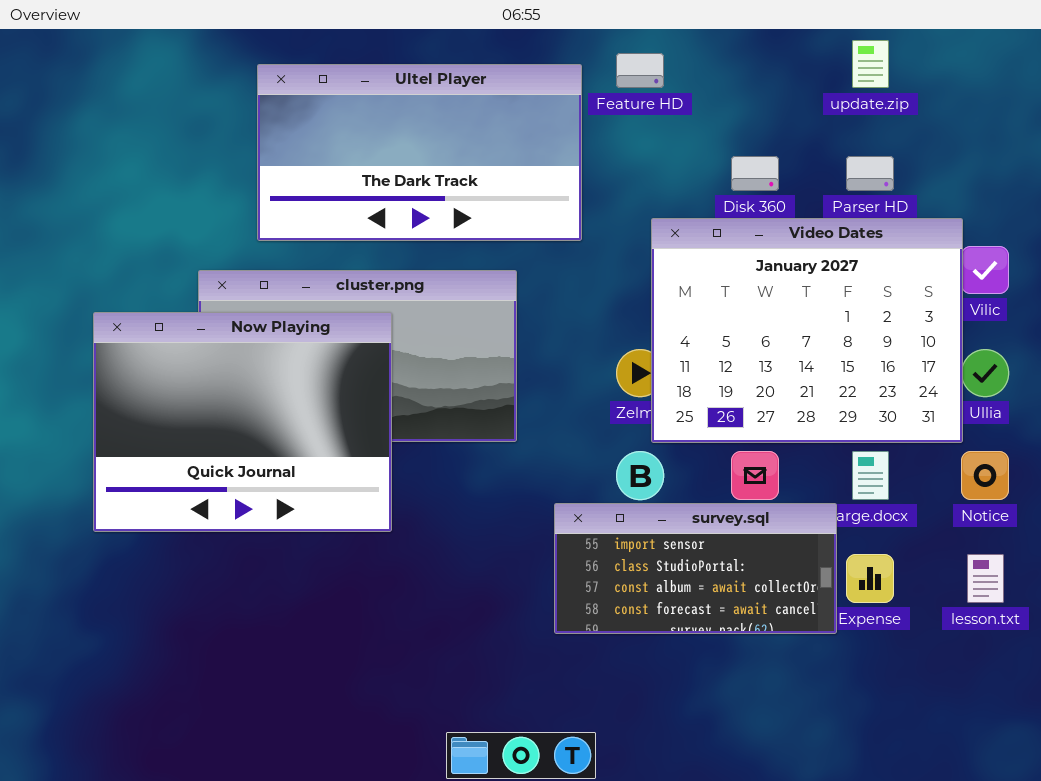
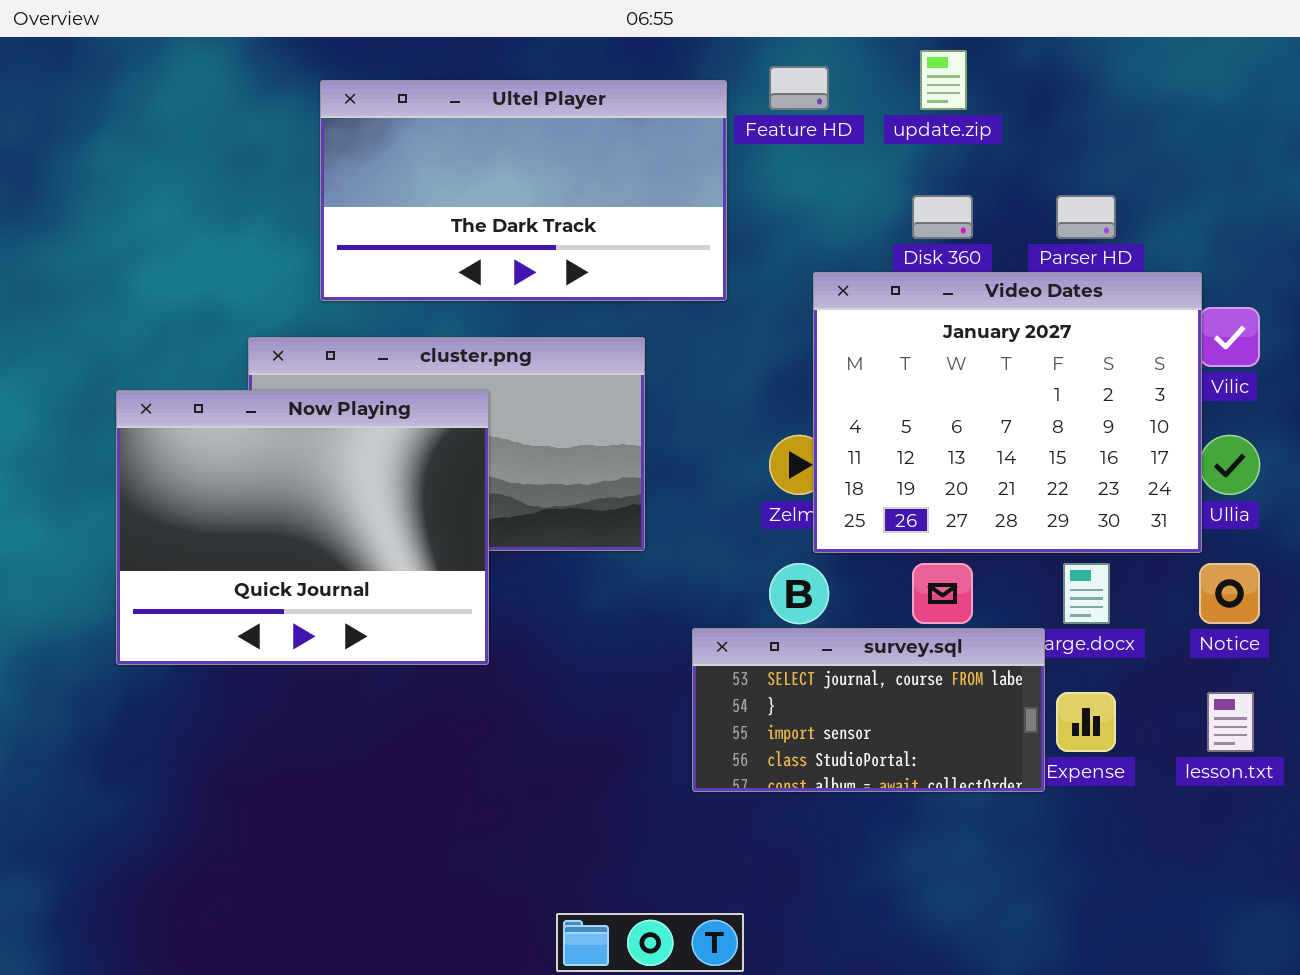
update.zip: [852,40,889,88] -> [920,50,967,110], moved
survey.sql: [554,503,837,634] -> [692,628,1045,792], scrolled up 2 rows

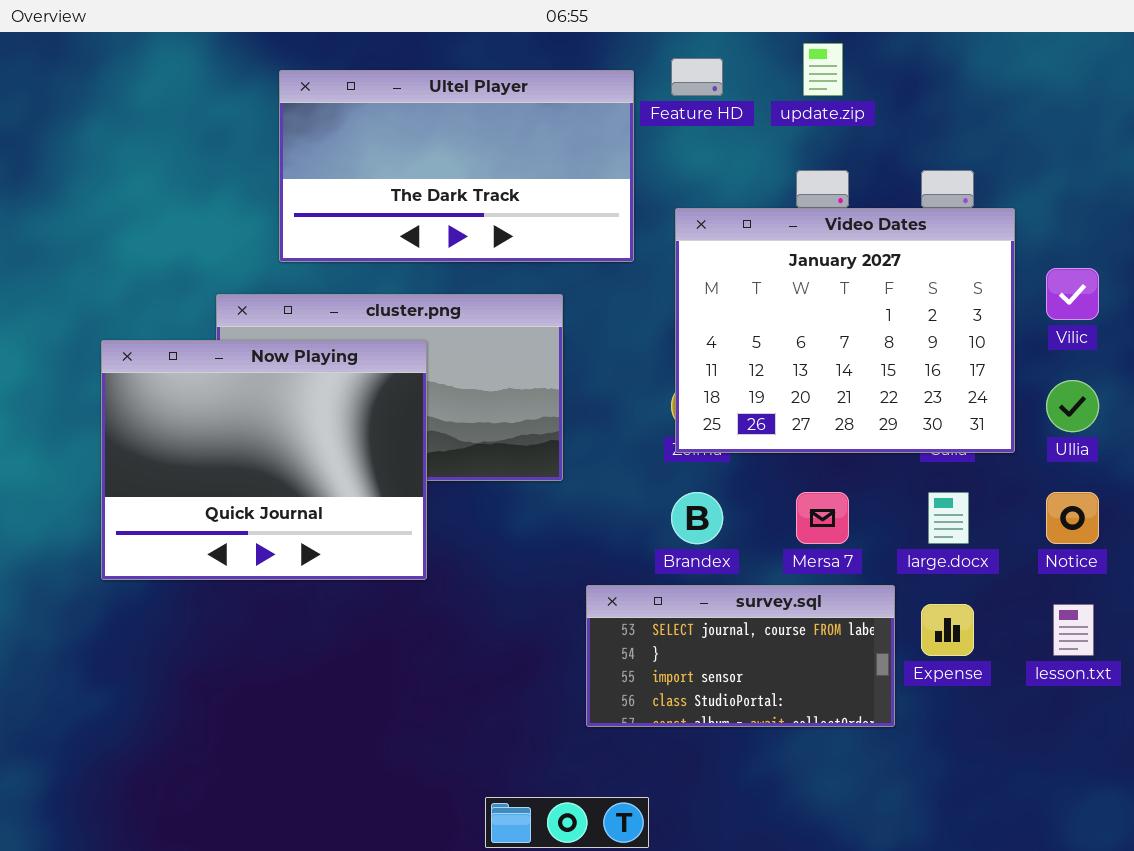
Video Dates: [813,272,1202,553] -> [675,208,1015,453], moved
survey.sql: [692,628,1045,792] -> [586,585,895,727], moved

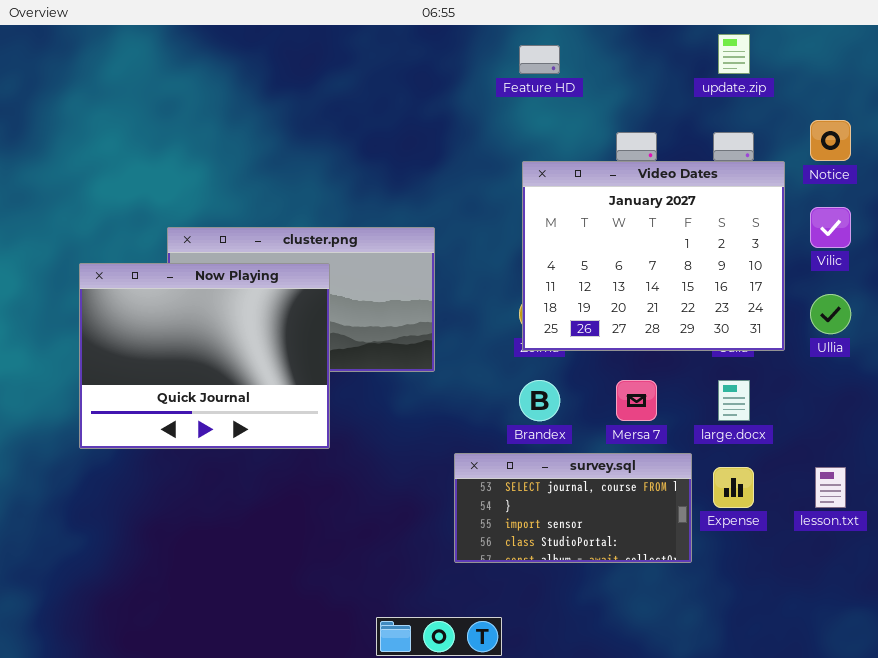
update.zip: [803,43,843,96] -> [718,34,750,74], moved
Ultel Player: [279,70,634,262] -> none, closed
Notice: [1046,492,1099,544] -> [810,120,851,161], moved

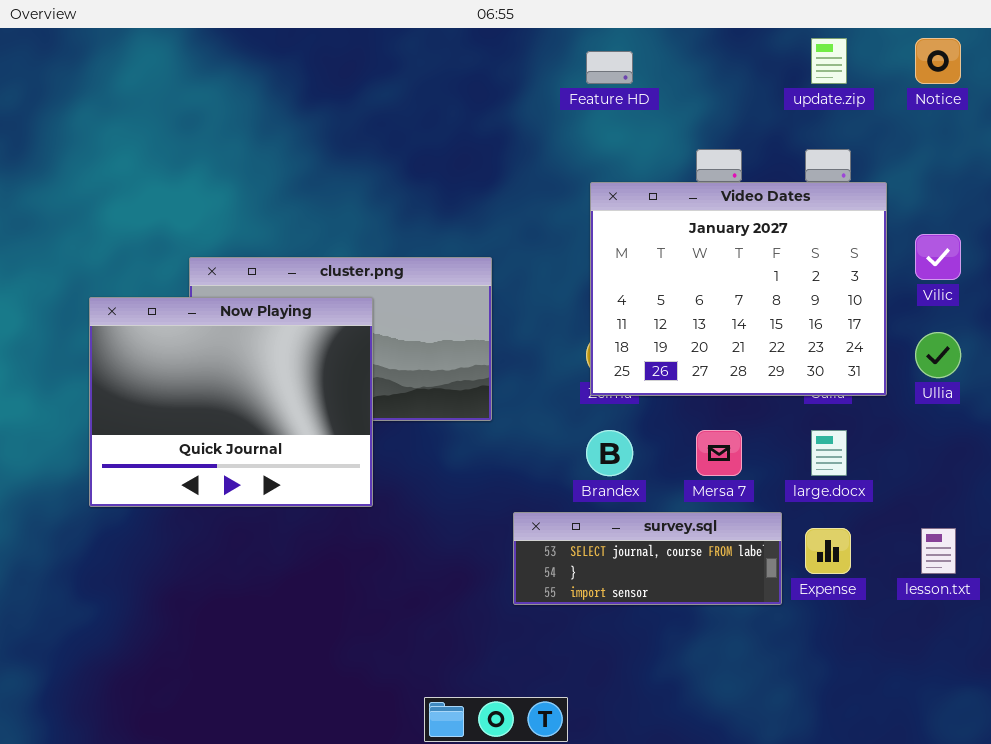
Notice: [810,120,851,161] -> [915,38,961,84], moved
survey.sql: [454,453,692,563] -> [513,512,782,605], resized

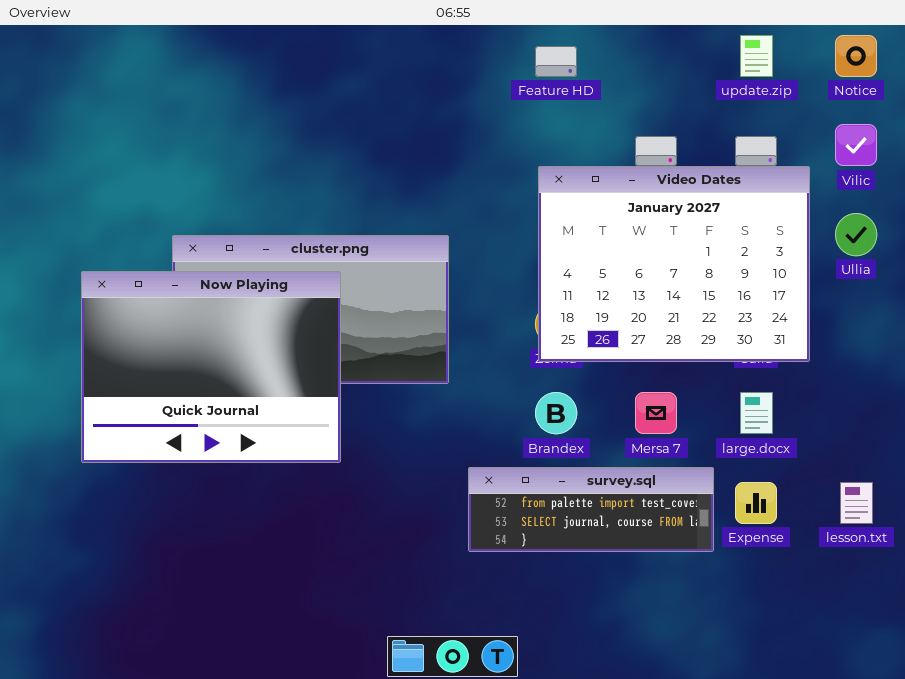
Vilic: [915,234,961,280] -> [835,124,877,166], moved
Ullia: [915,332,961,378] -> [835,213,877,256], moved
survey.sql: [513,512,782,605] -> [468,467,714,552], scrolled up 1 row

